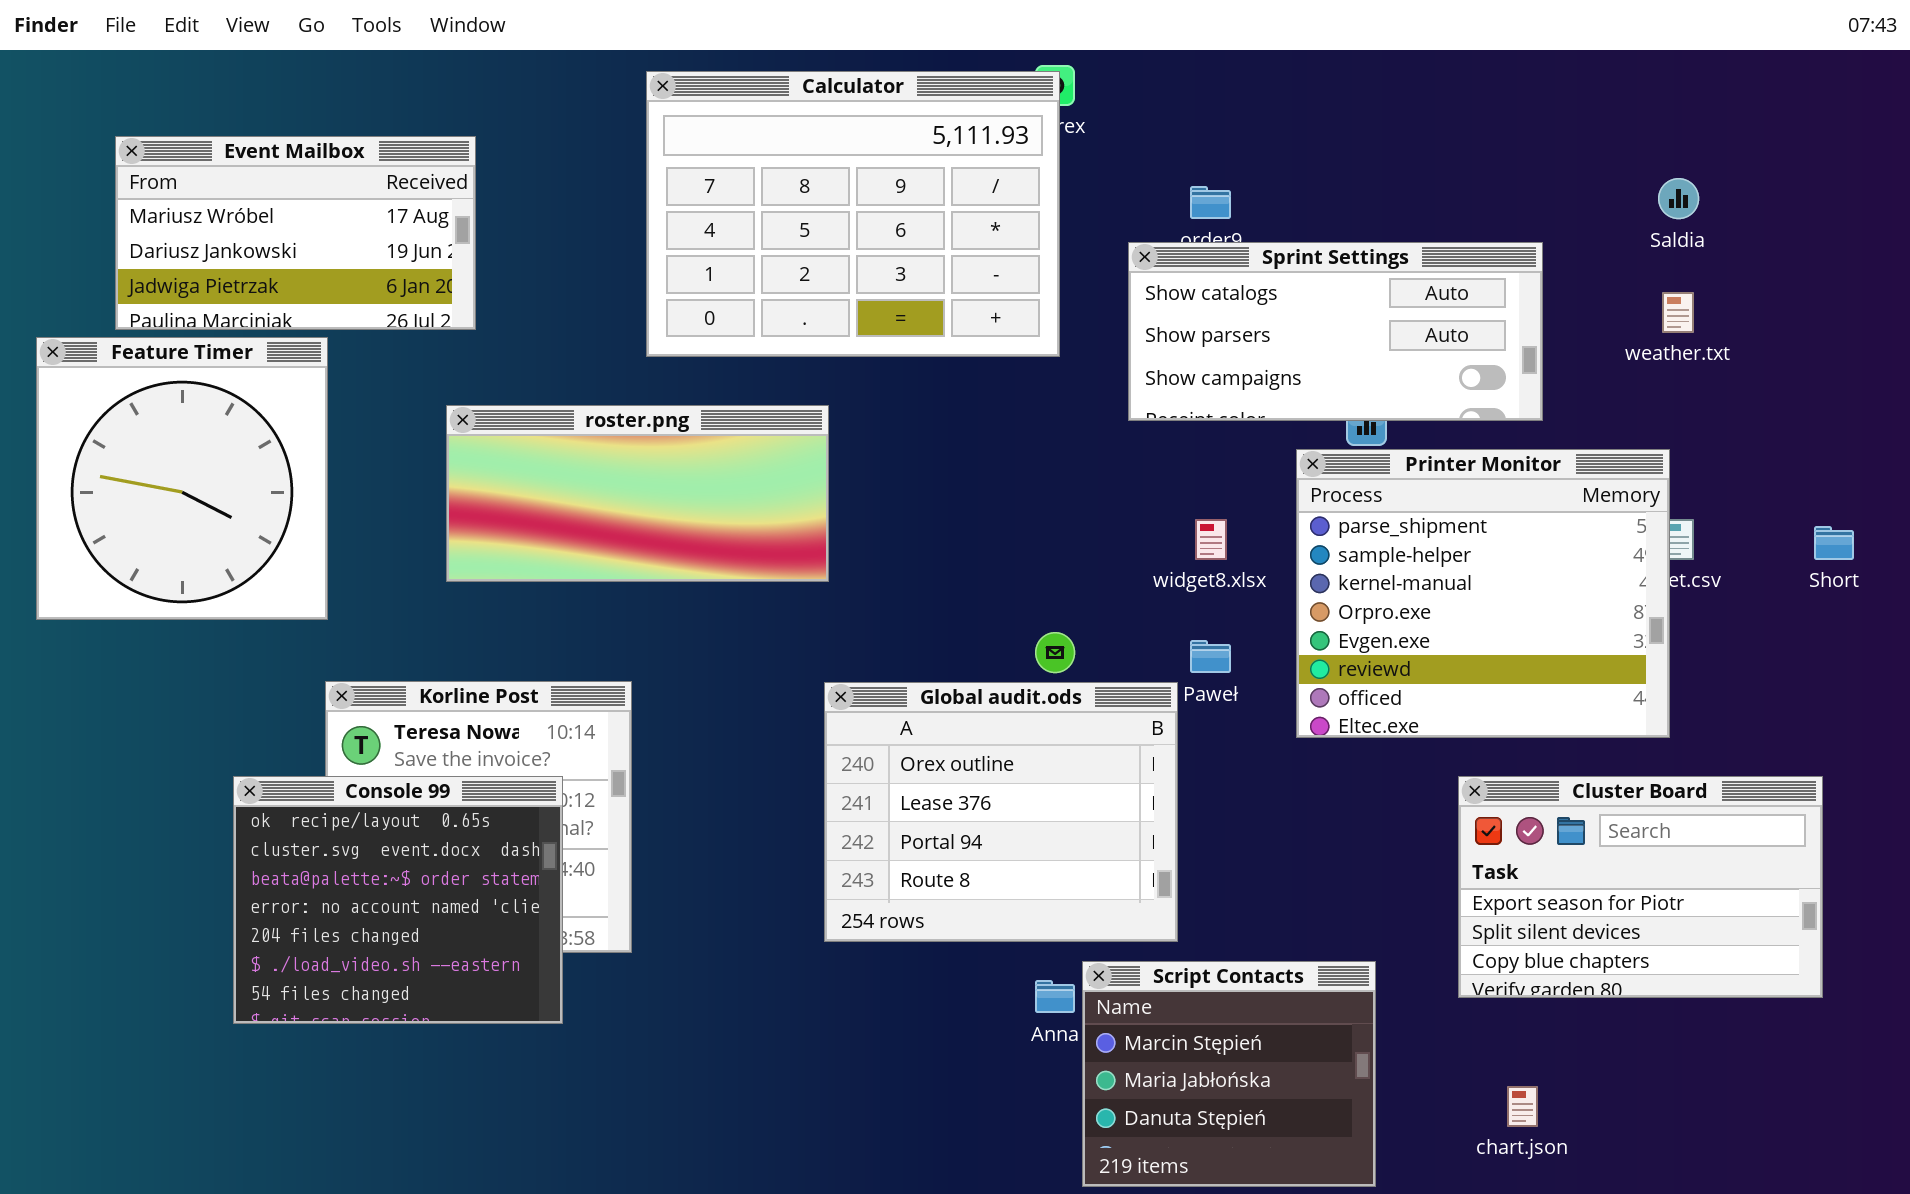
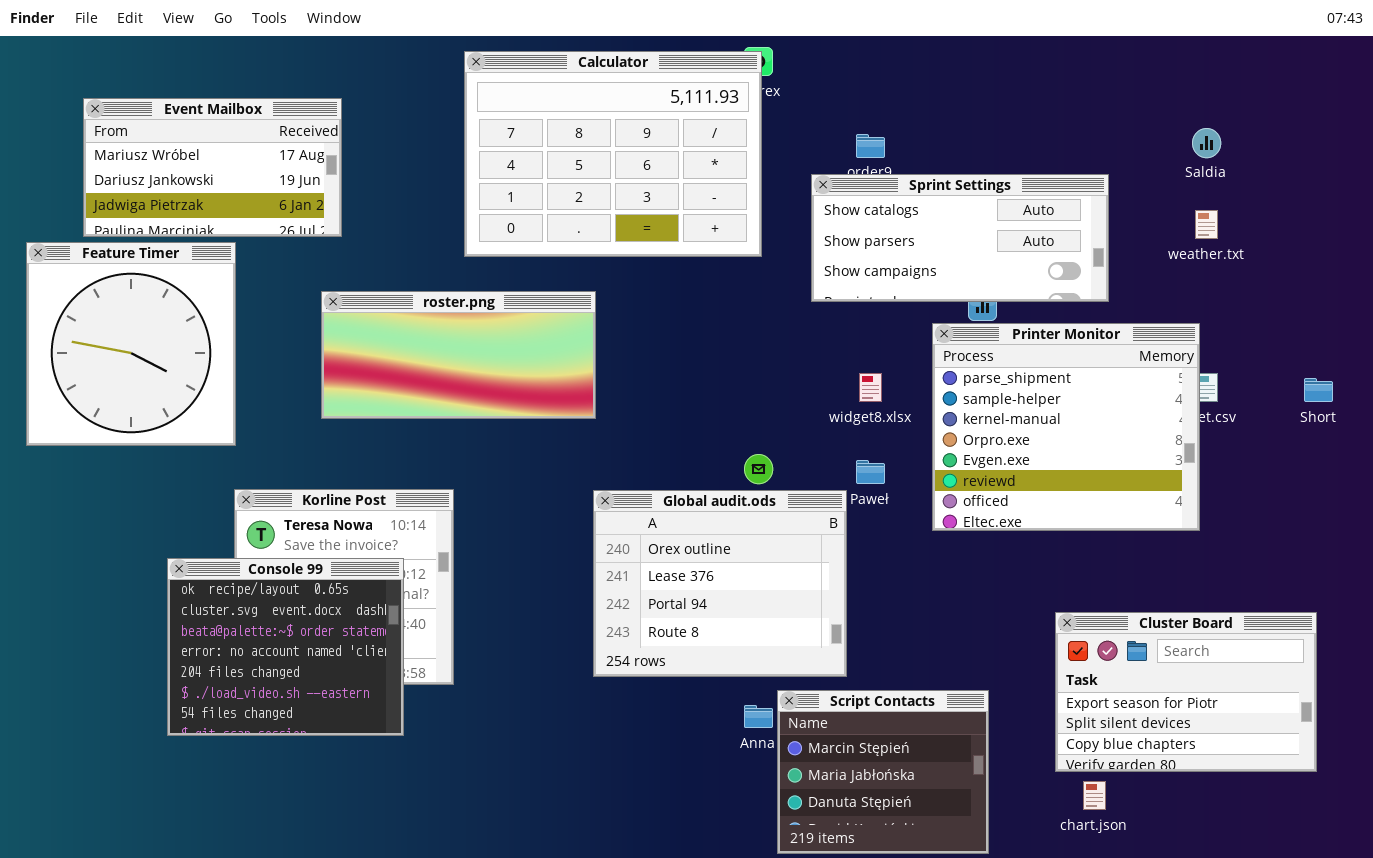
Cluster Board: [1458,776,1823,998] -> [1055,612,1317,772], moved

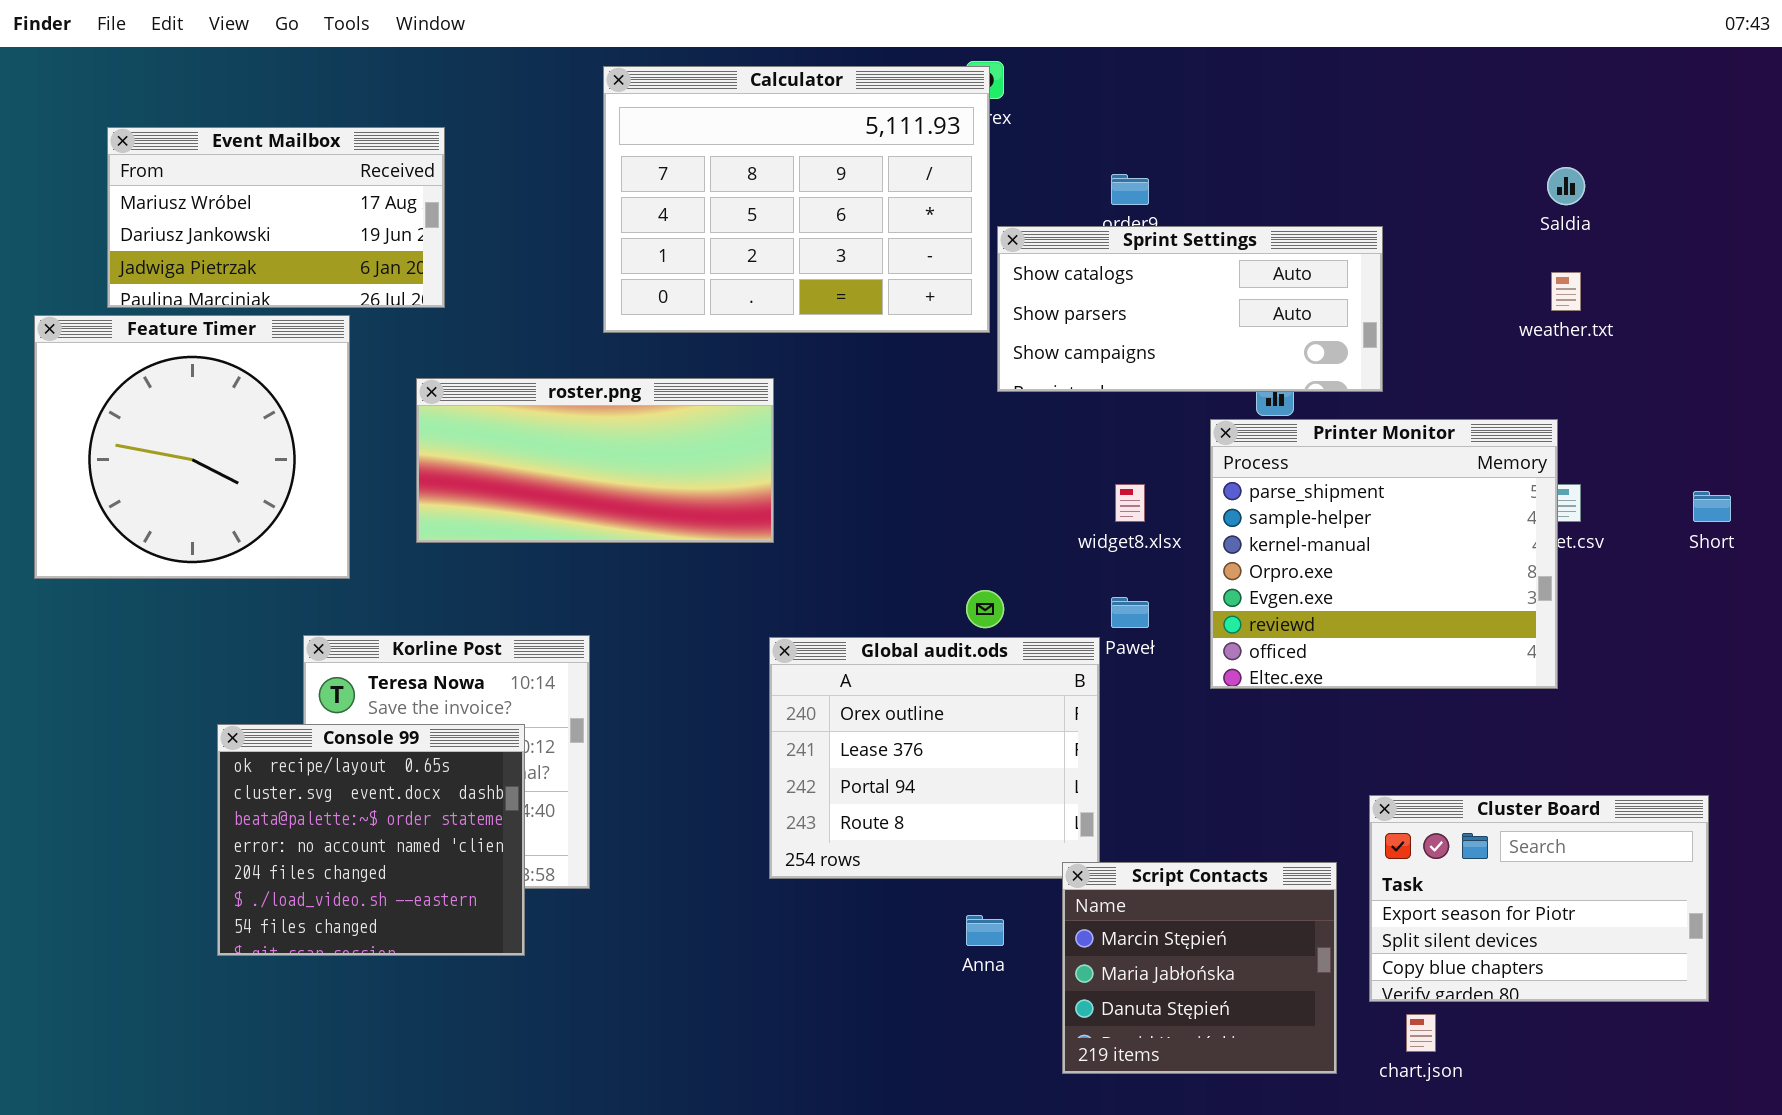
Sprint Settings: [811,174,1109,302] -> [997,226,1383,392], moved
Feature Timer: [26,242,236,446] -> [34,315,350,579], resized
Script Contacts: [777,690,989,854] -> [1062,862,1337,1074], moved

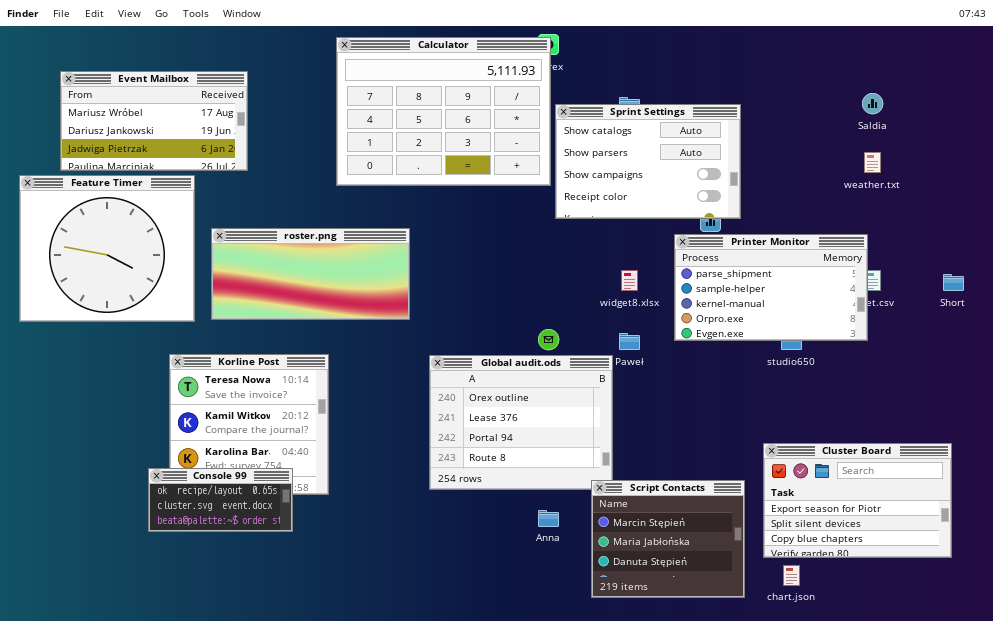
Sprint Settings: [997,226,1383,392] -> [555,104,741,219], resized
roster.png: [416,378,774,543] -> [211,228,410,320], moved
Printer Monitor: [1210,419,1558,689] -> [674,234,868,341], resized
Console 99: [217,724,525,956] -> [148,468,293,532], resized

